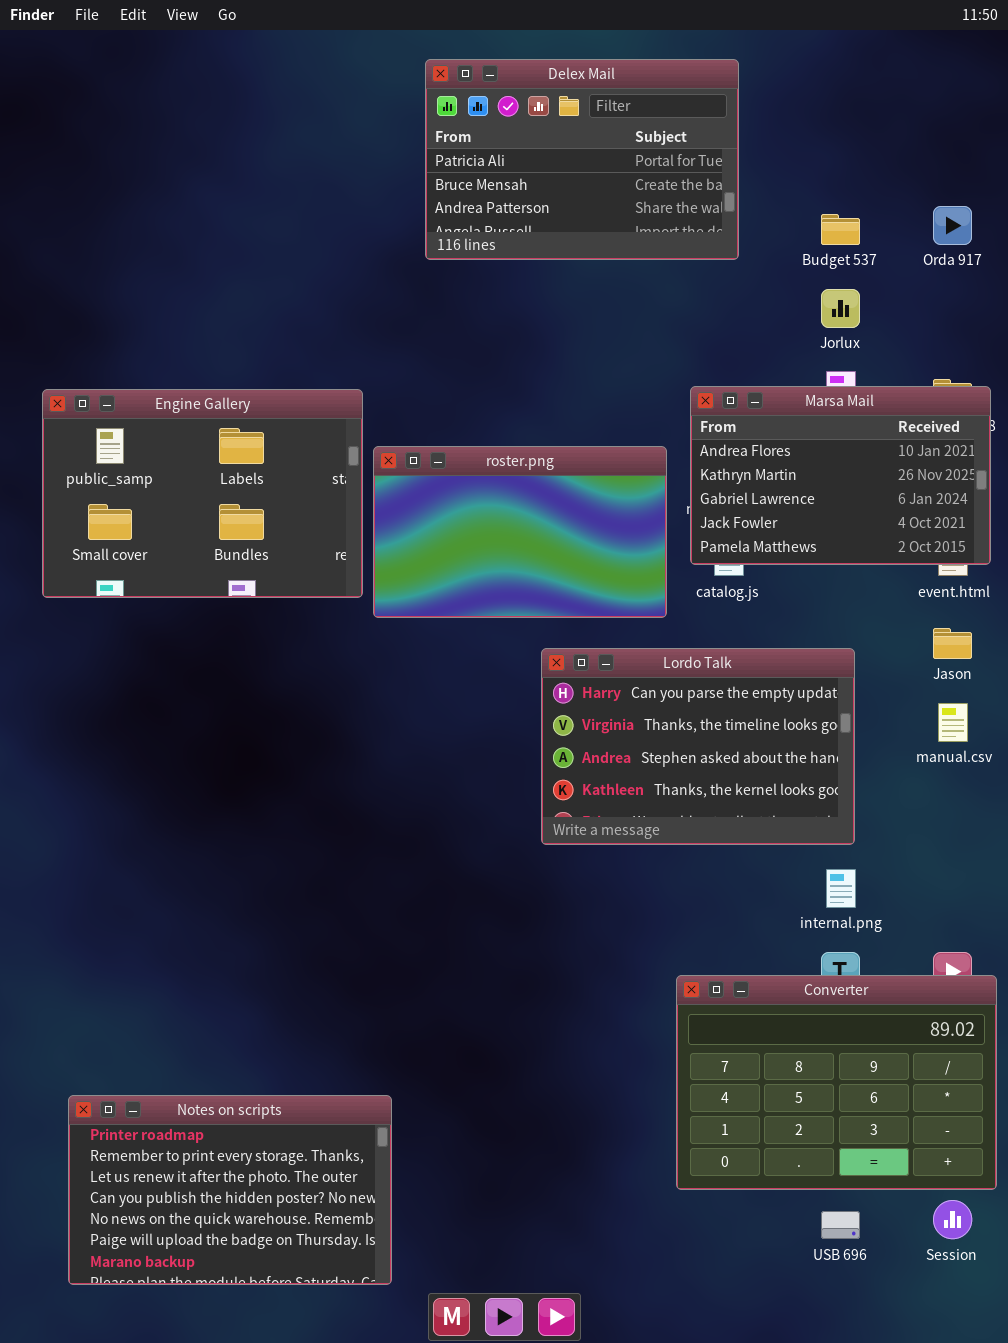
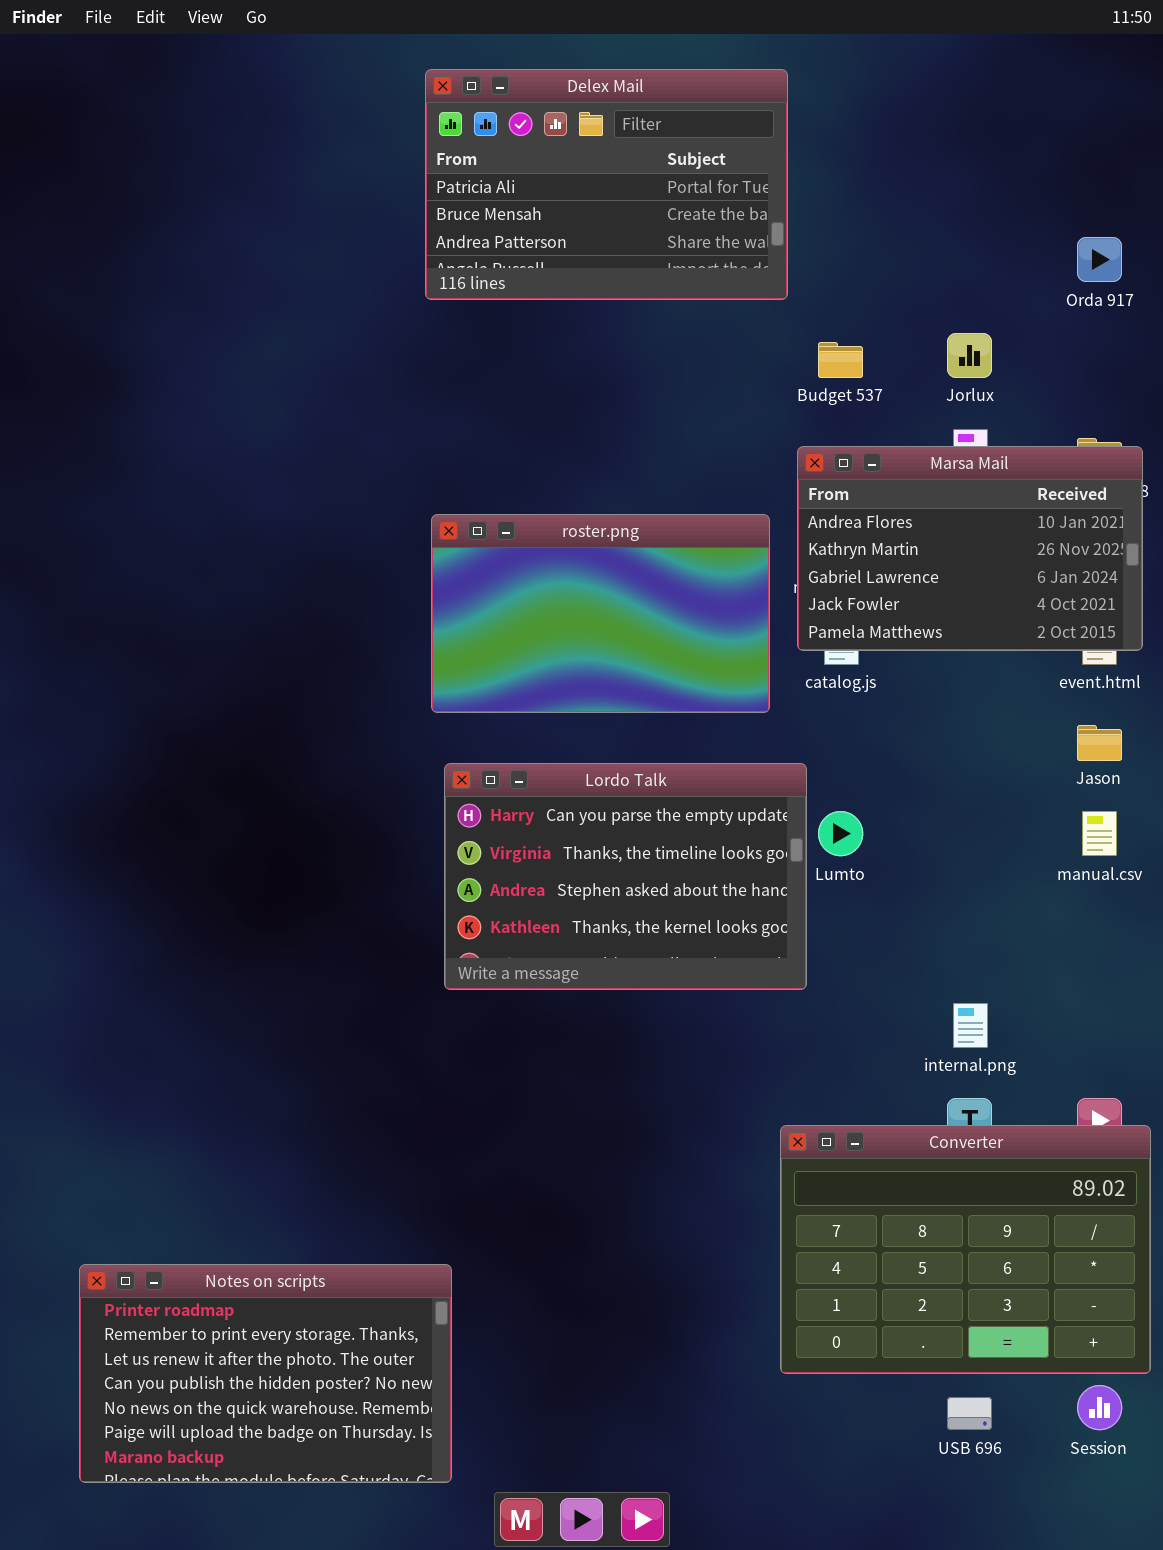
Delex Mail: [425,59,739,260] -> [425,69,788,300], moved
Budget 537: [821,214,860,245] -> [818,342,863,378], moved
Engine Gallery: [42,389,363,598] -> none, closed
Lordo Talk: [541,648,855,845] -> [444,763,807,990], moved

